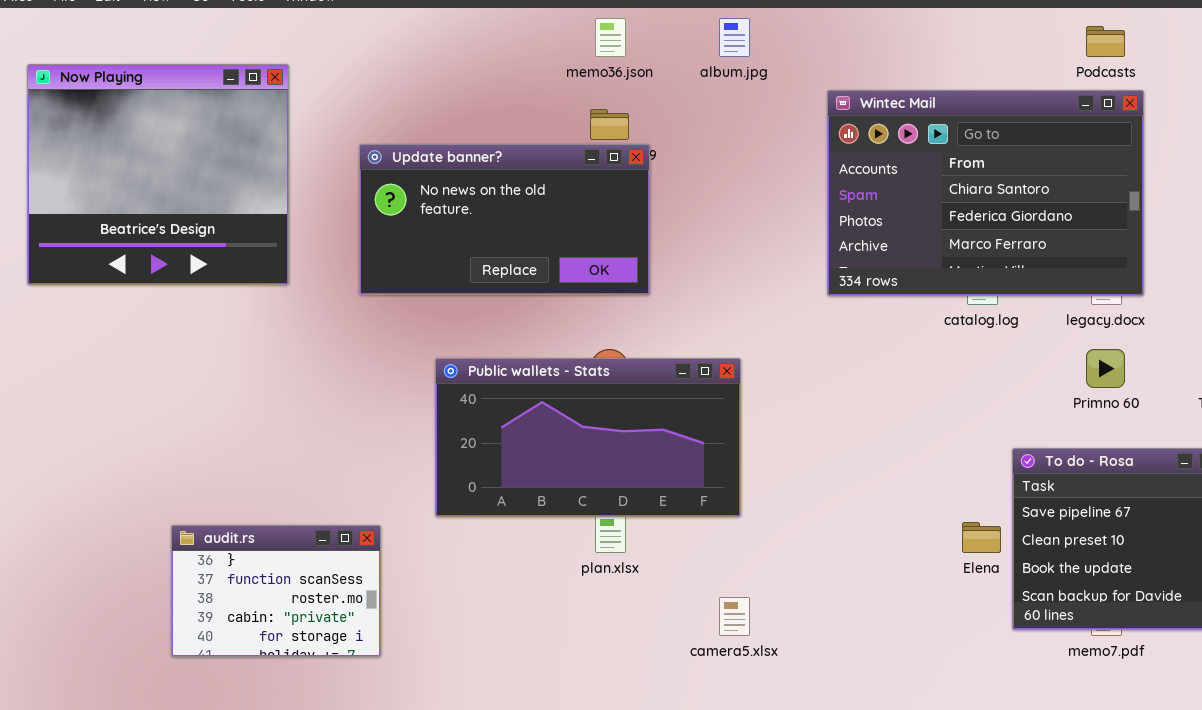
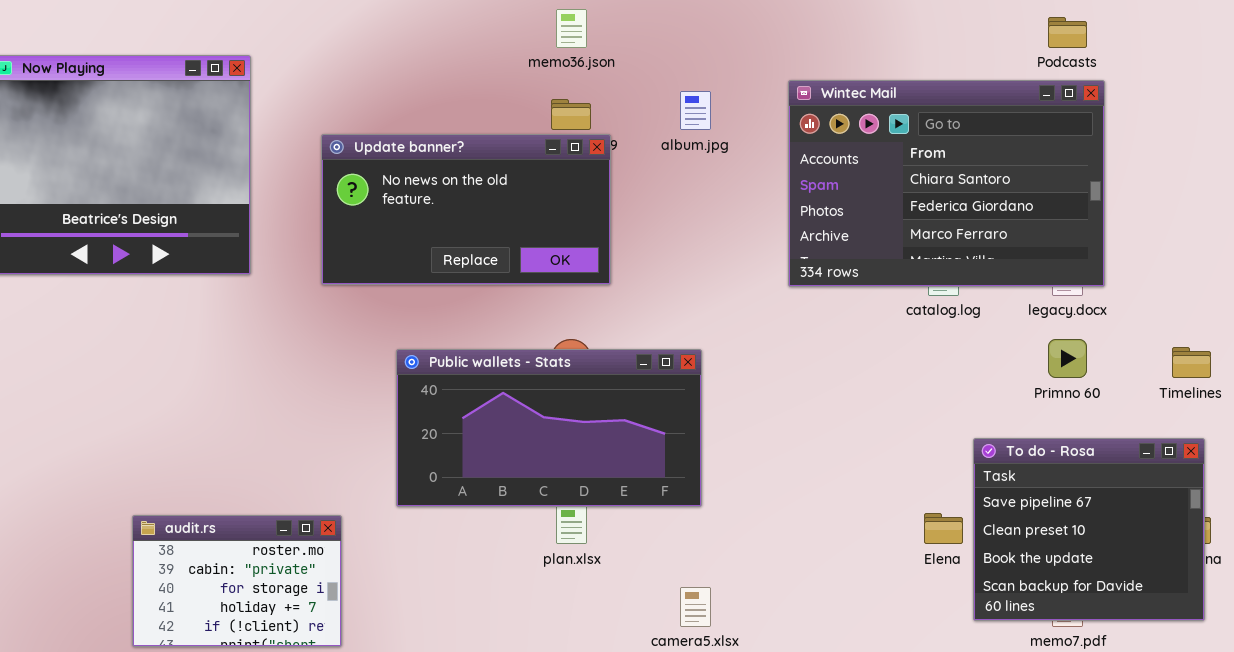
album.jpg: [719,18,750,57] -> [680,91,711,130], moved
audit.rs: [171,525,381,657] -> [132,515,342,647], scrolled down 2 rows

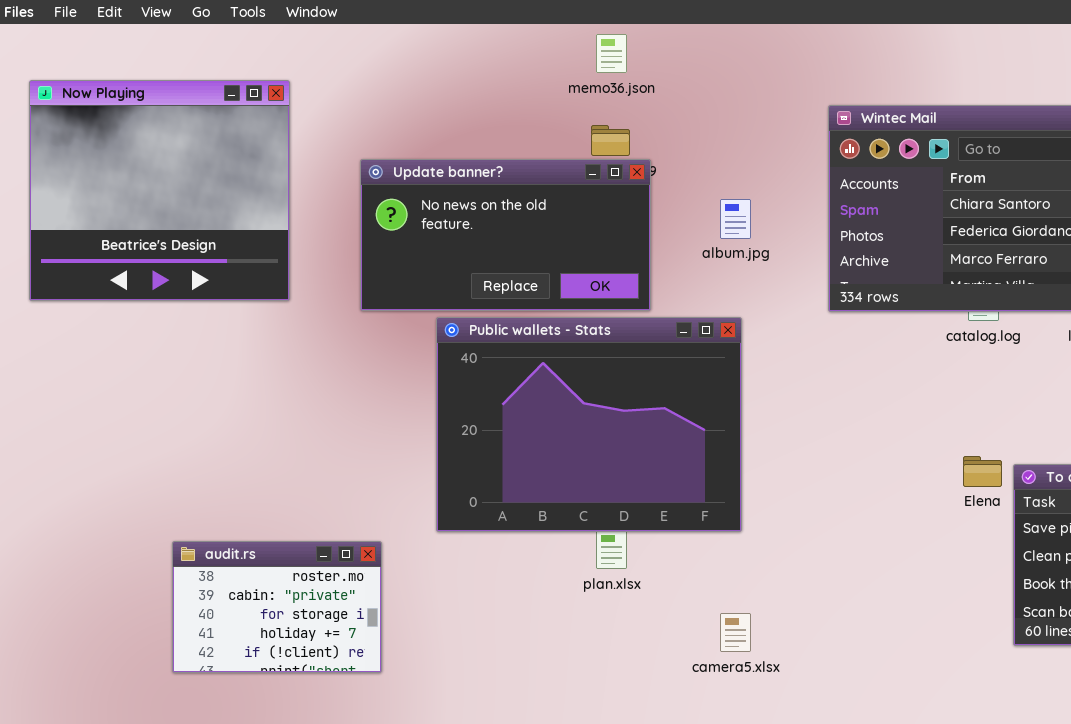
album.jpg: [680,91,711,130] -> [720,199,751,239], moved
Public wallets - Stats: [396,349,702,507] -> [436,317,742,532], resized
Elena: [924,513,963,544] -> [963,456,1002,487], moved

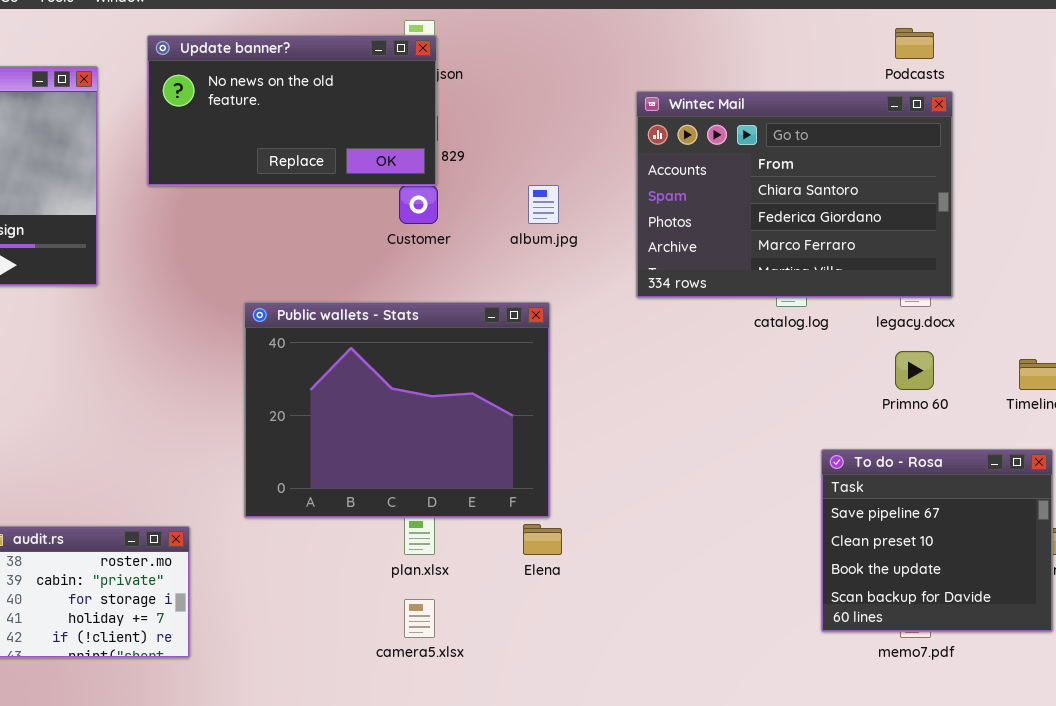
Update banner?: [360,159,651,311] -> [147,35,437,186], moved
Elena: [963,456,1002,487] -> [523,524,562,555], moved
camera5.xlsx: [720,613,751,652] -> [404,599,435,638], moved

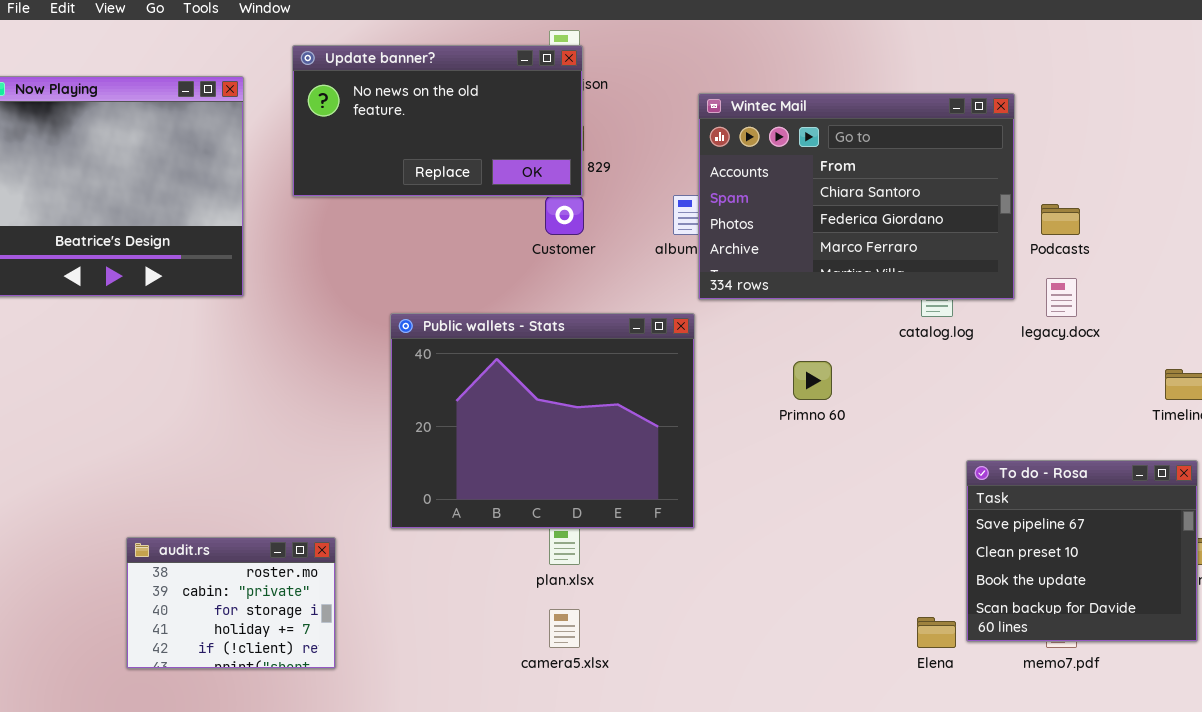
Podcasts: [895,28,934,59] -> [1041,204,1080,235], moved
Wintec Mail: [636,91,953,298] -> [698,93,1015,300], moved
Primno 60: [895,351,934,390] -> [793,361,832,400], moved
Elena: [523,524,562,555] -> [917,617,956,648], moved

